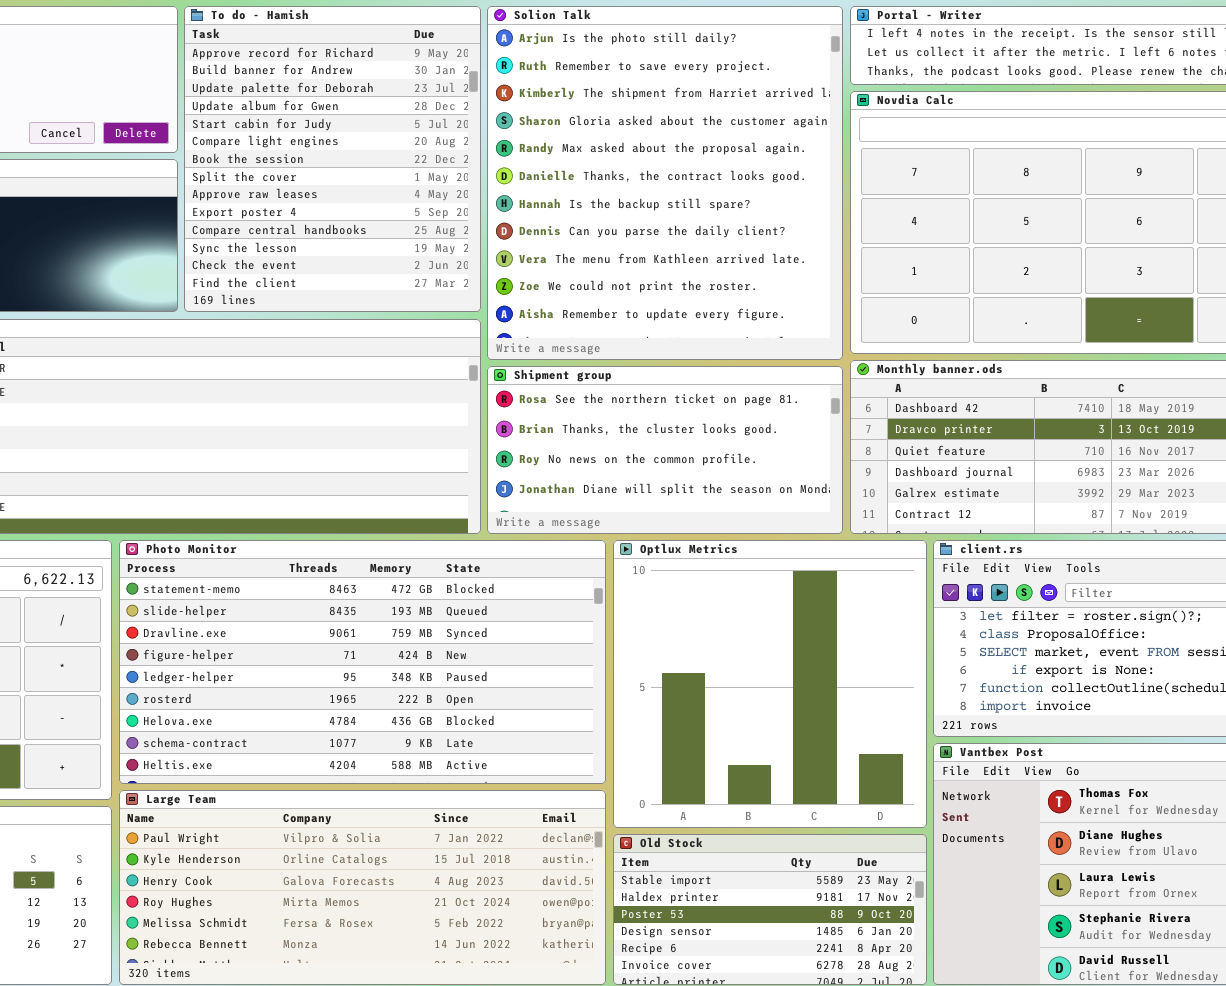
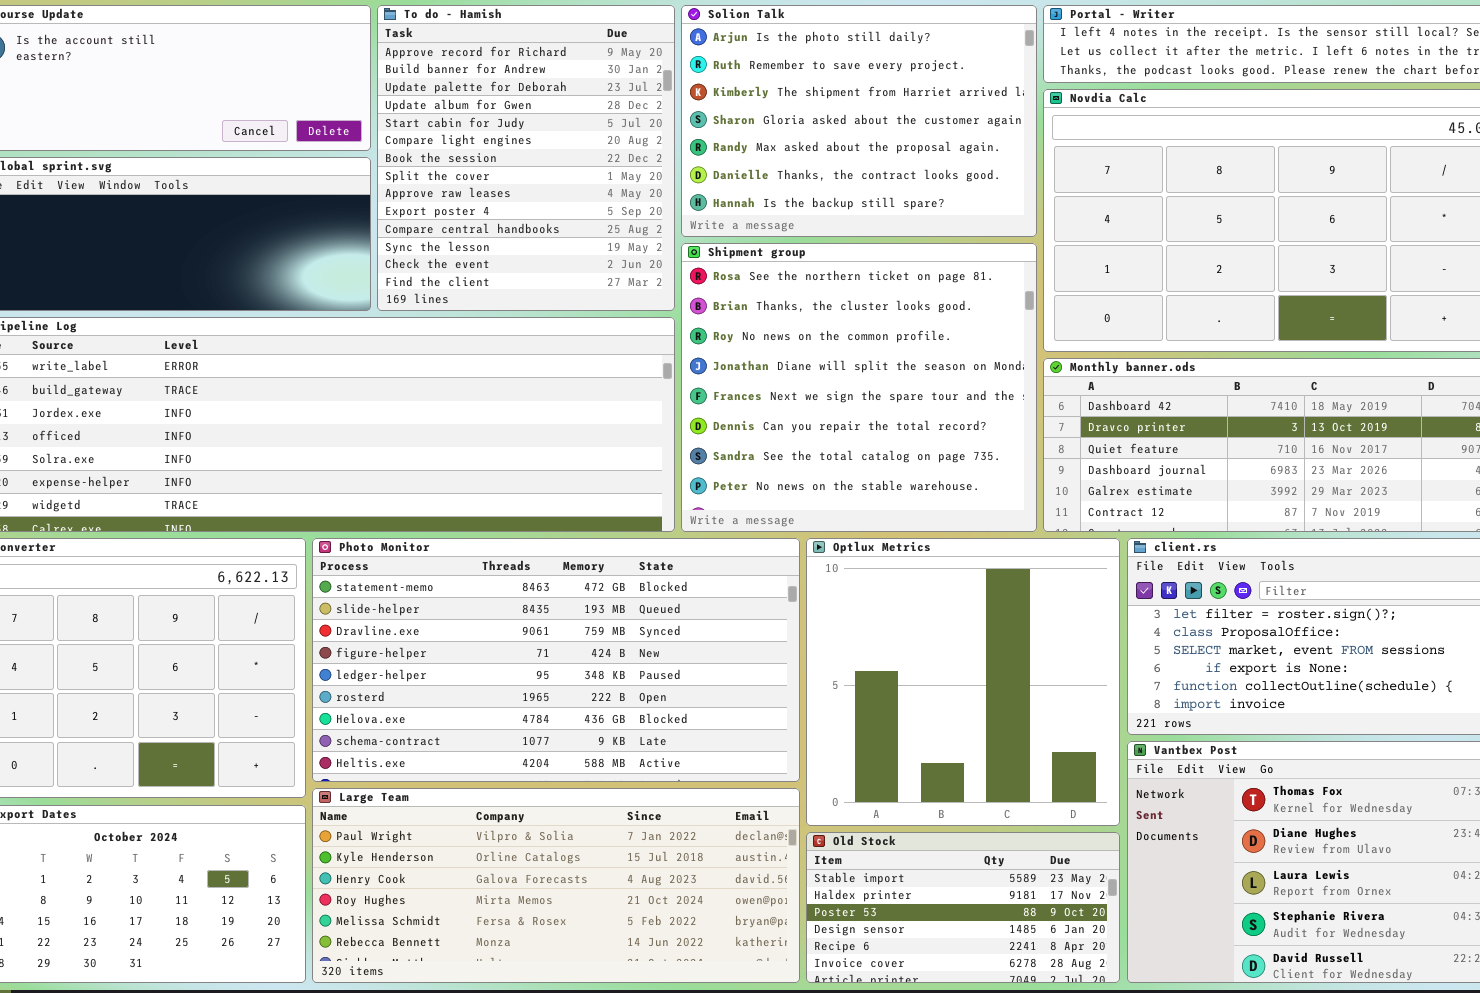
Solion Talk: [487,6,843,360] -> [681,5,1037,237], resized
Shipment group: [487,366,843,534] -> [681,243,1037,532], resized

